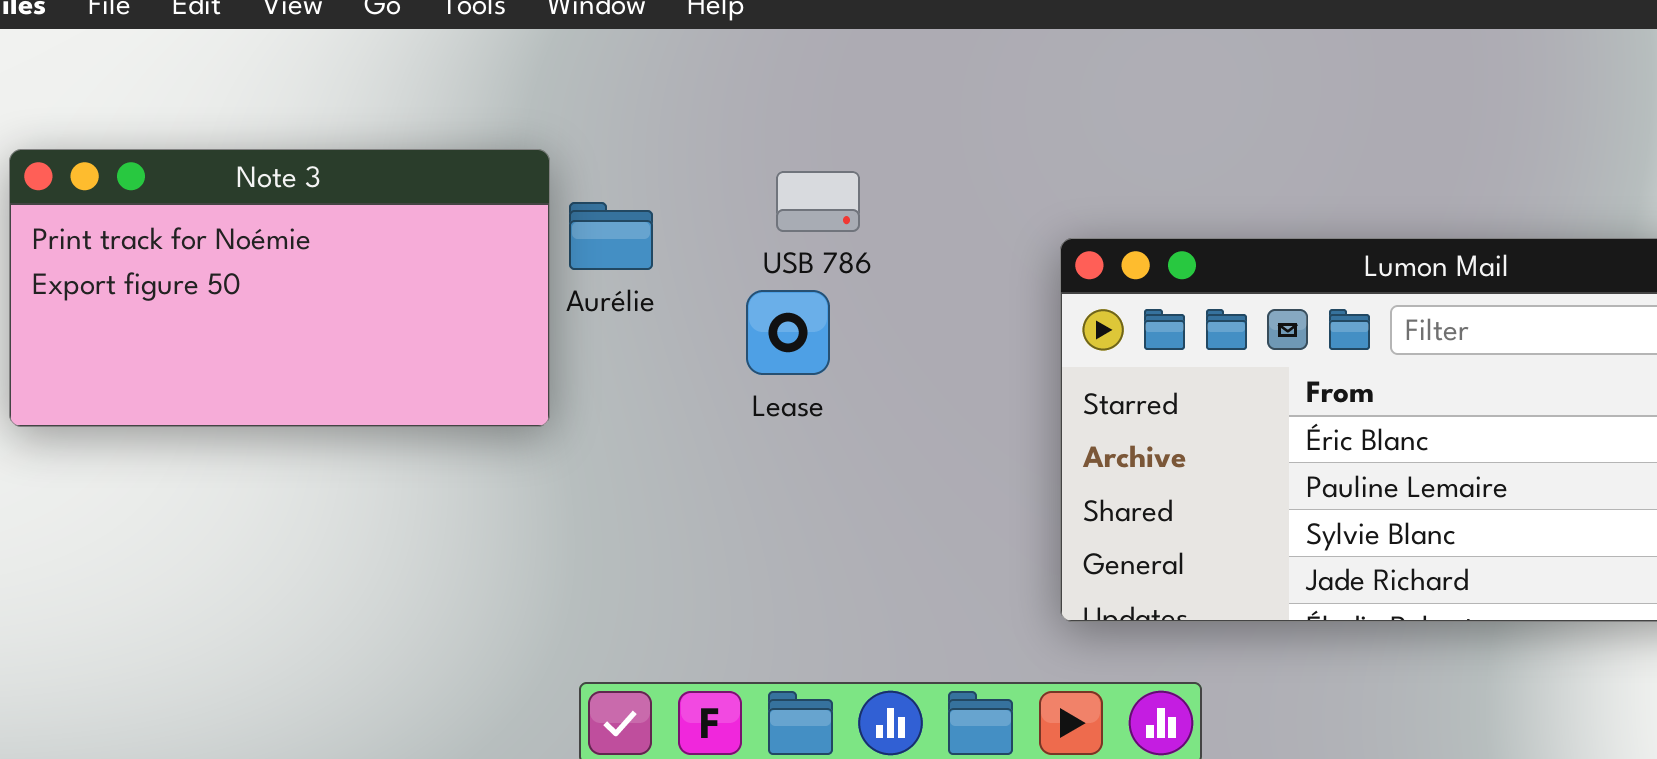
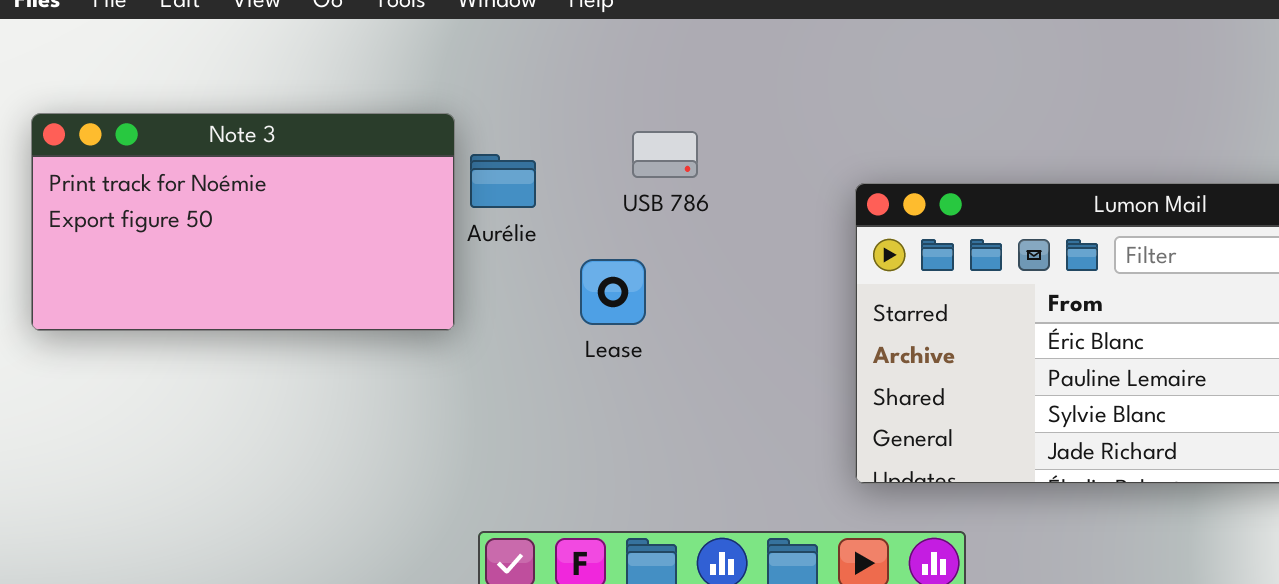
Lease: [746,290,830,375] -> [580,259,646,325], moved

